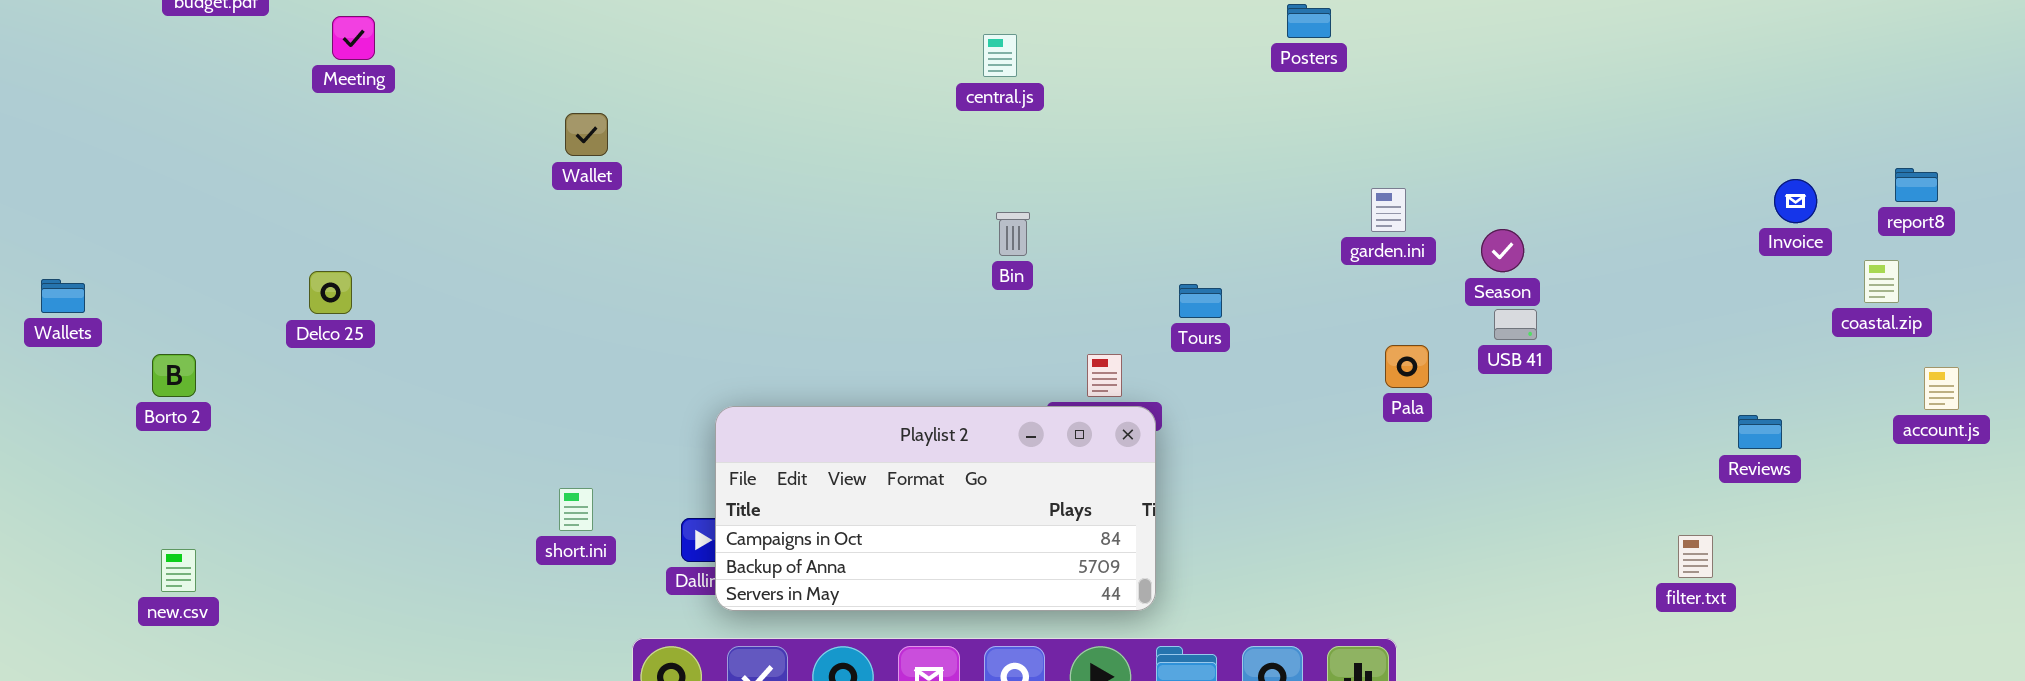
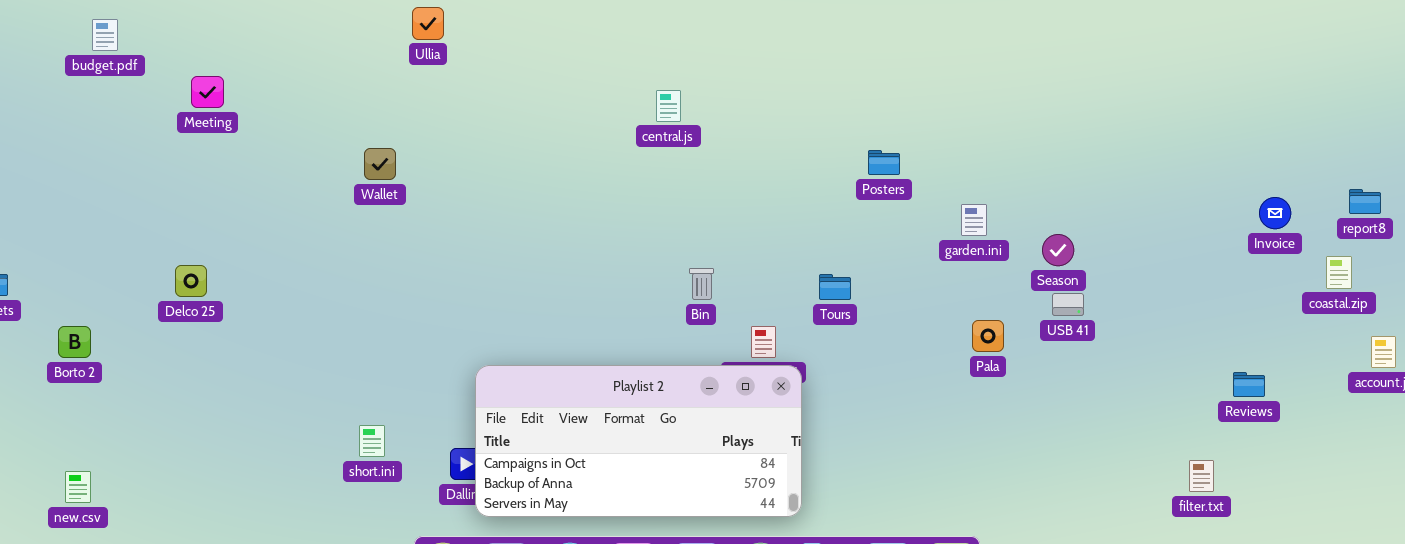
Posters: [1287,4,1331,38] -> [868,150,900,175], moved
central.js: [983,34,1017,77] -> [656,90,681,122], moved
Bin: [996,212,1030,256] -> [689,268,714,300], moved

